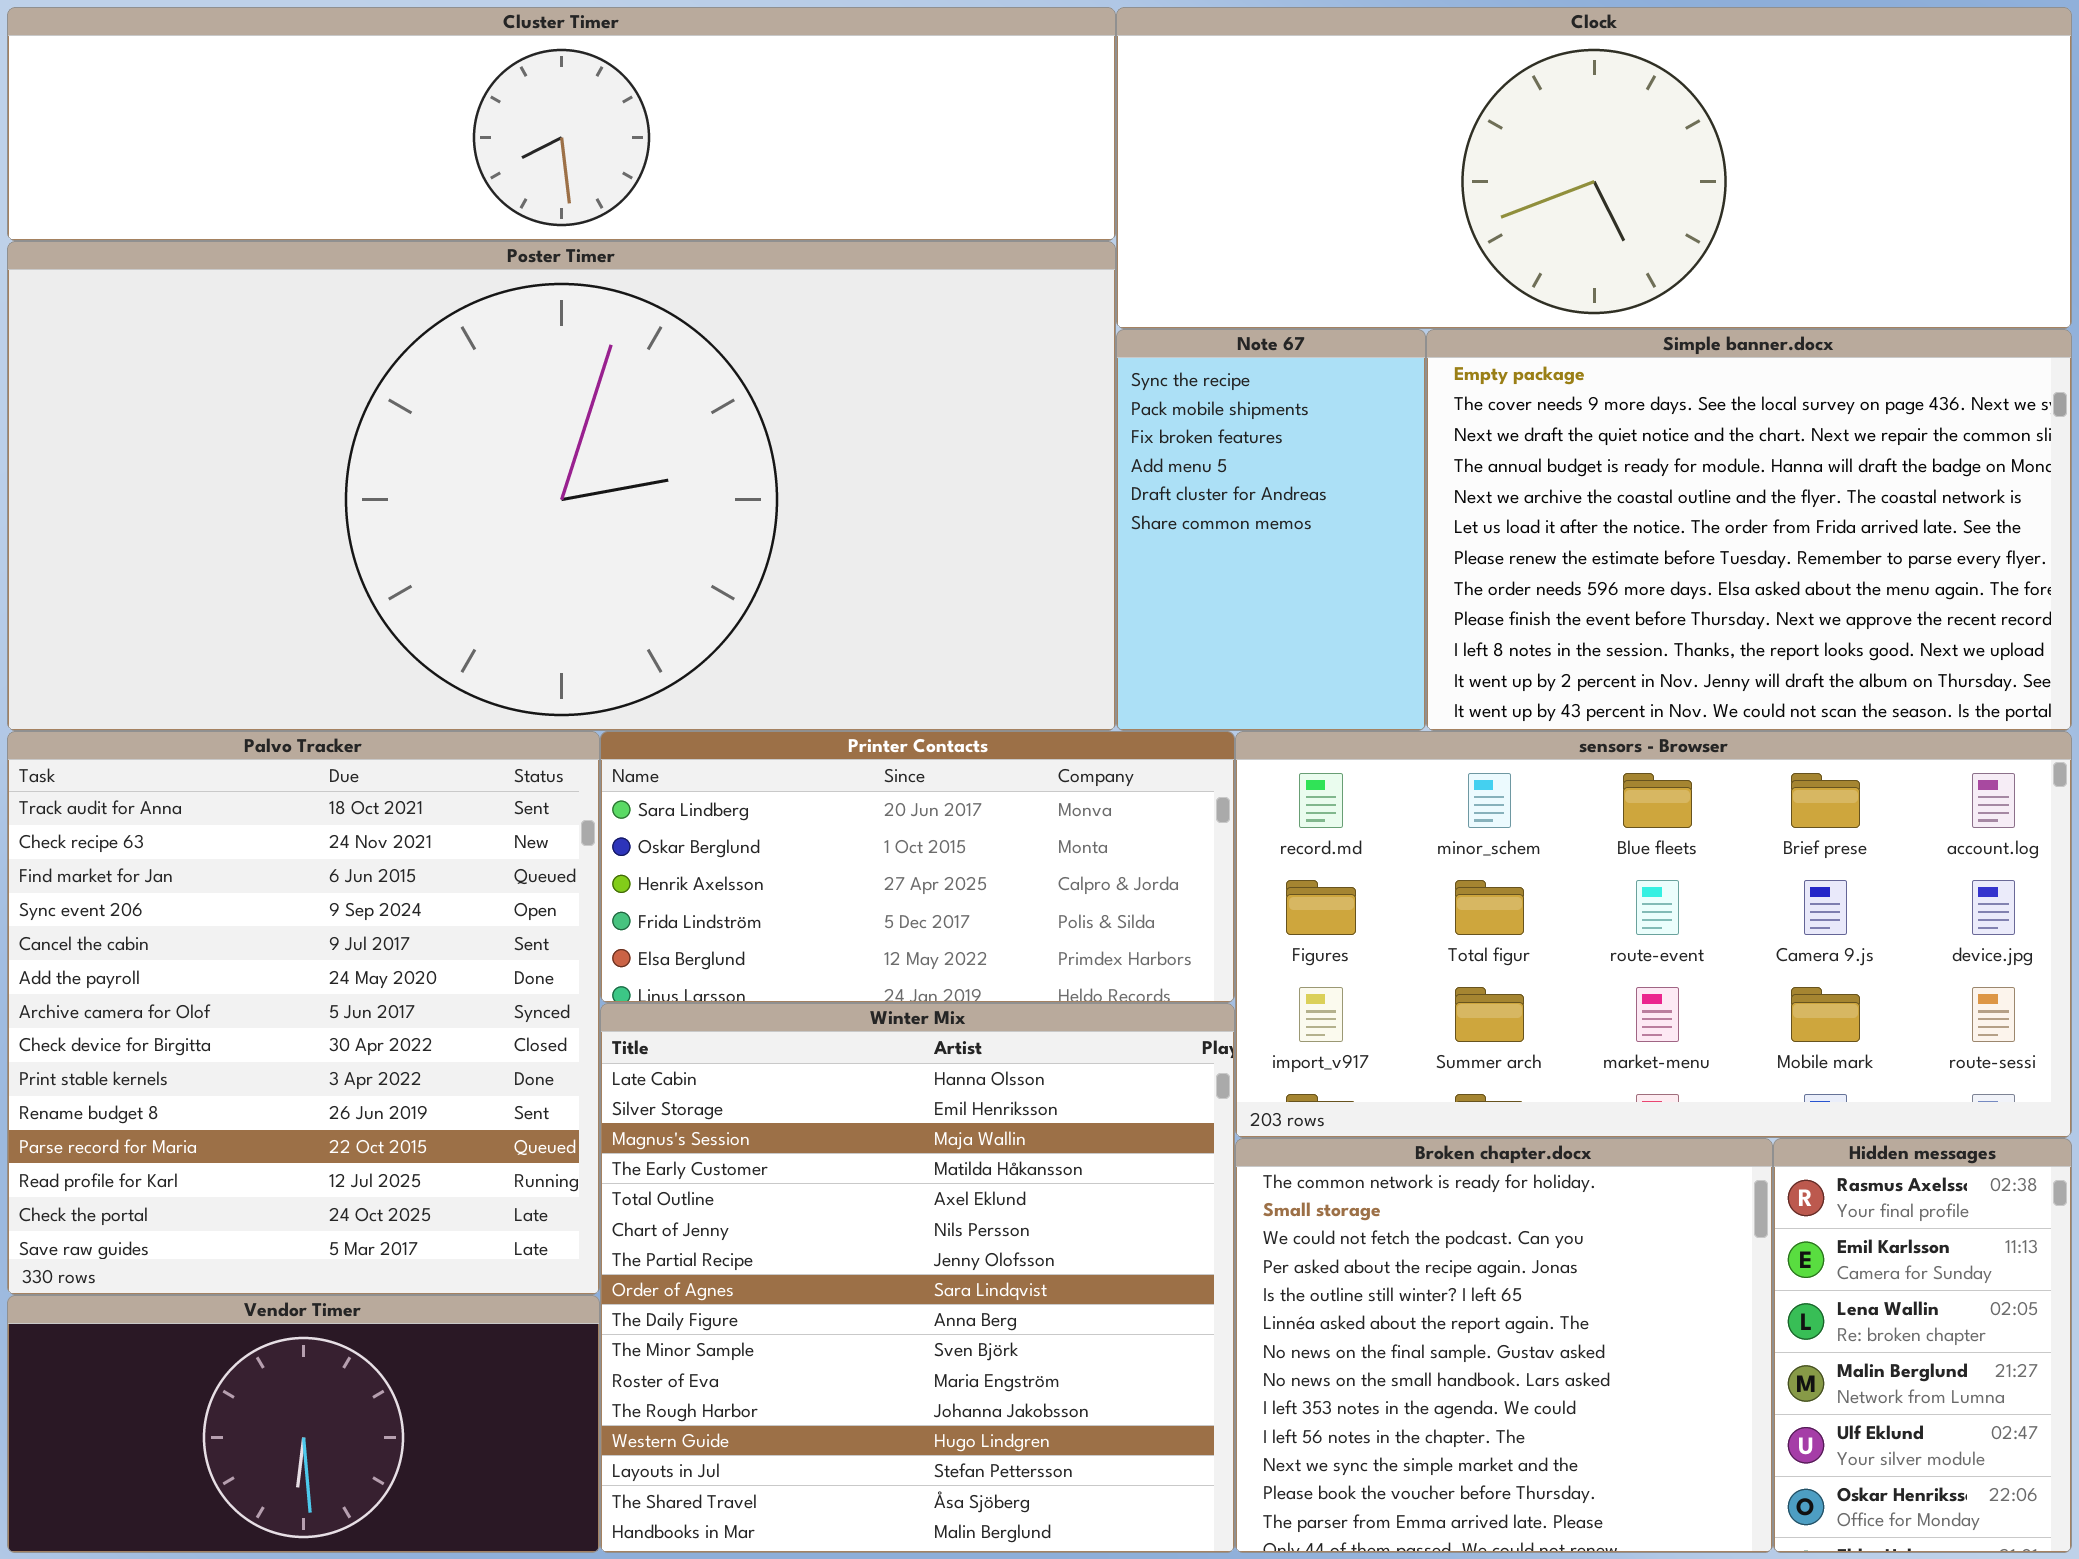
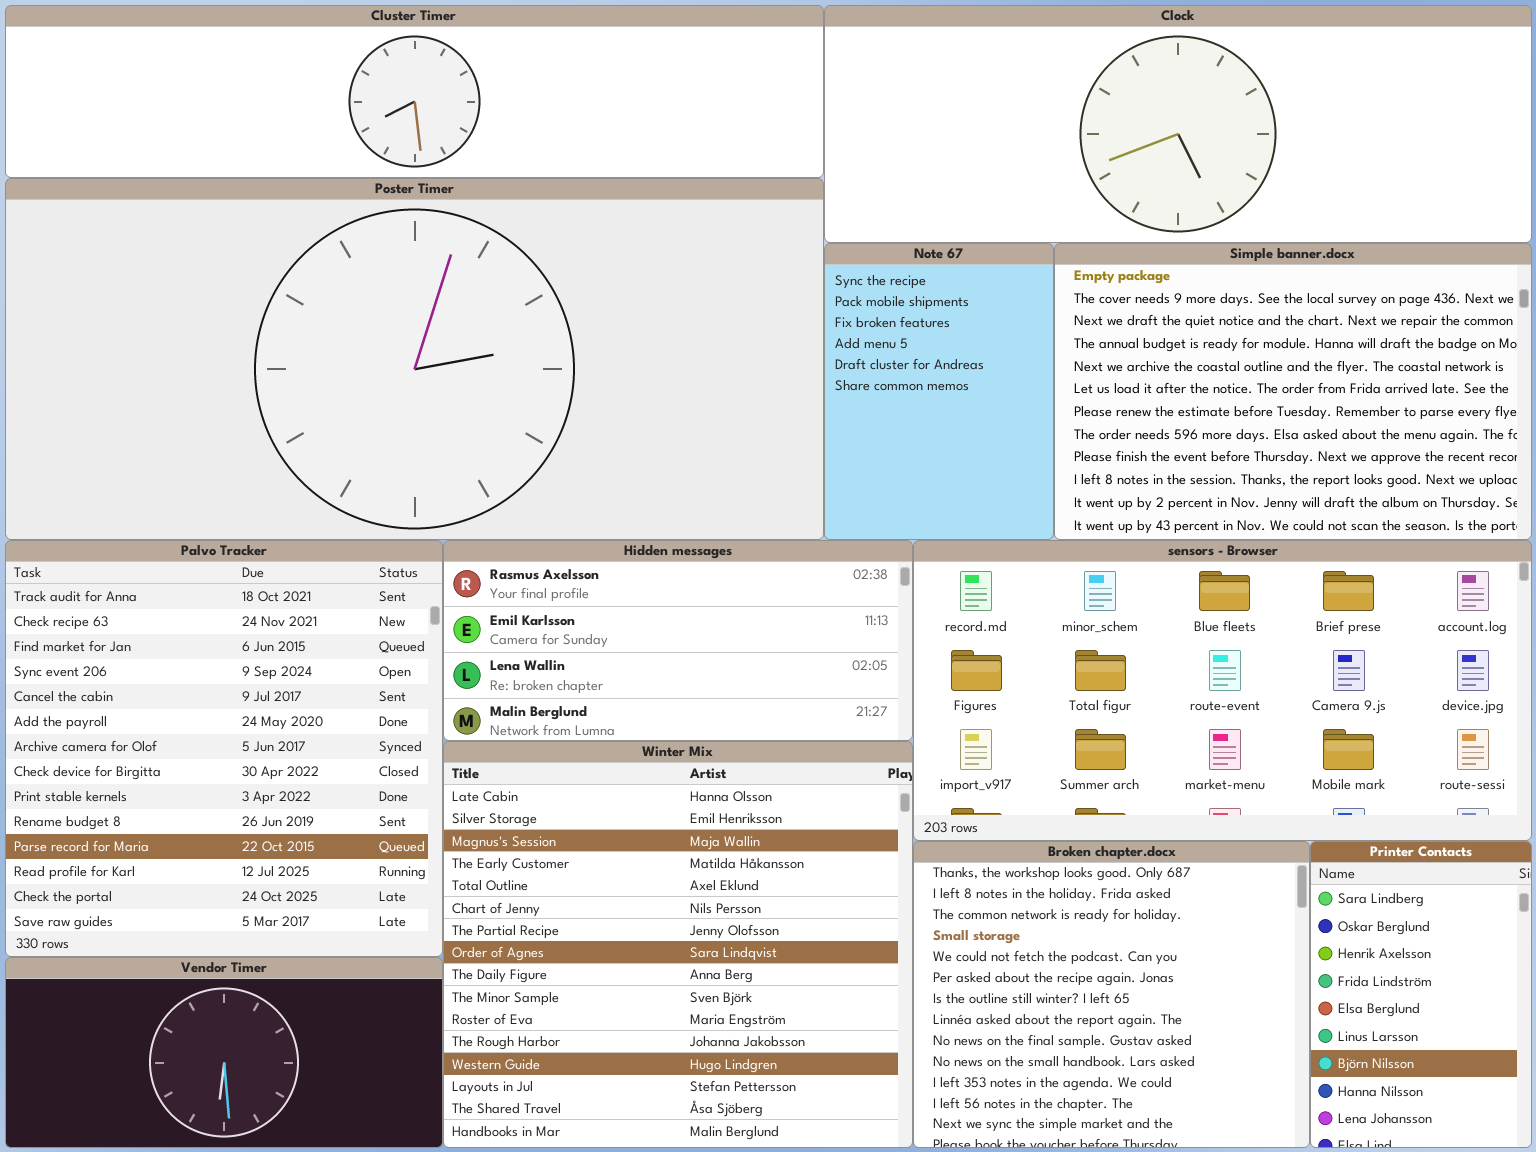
Printer Contacts: [600,731,1235,1003] -> [1310,841,1532,1148], moved, resized
Broken chapter.docx: [1235,1138,1773,1553] -> [913,841,1310,1148], scrolled up 2 rows
Hidden messages: [1773,1138,2072,1553] -> [443,540,913,741], moved, resized

